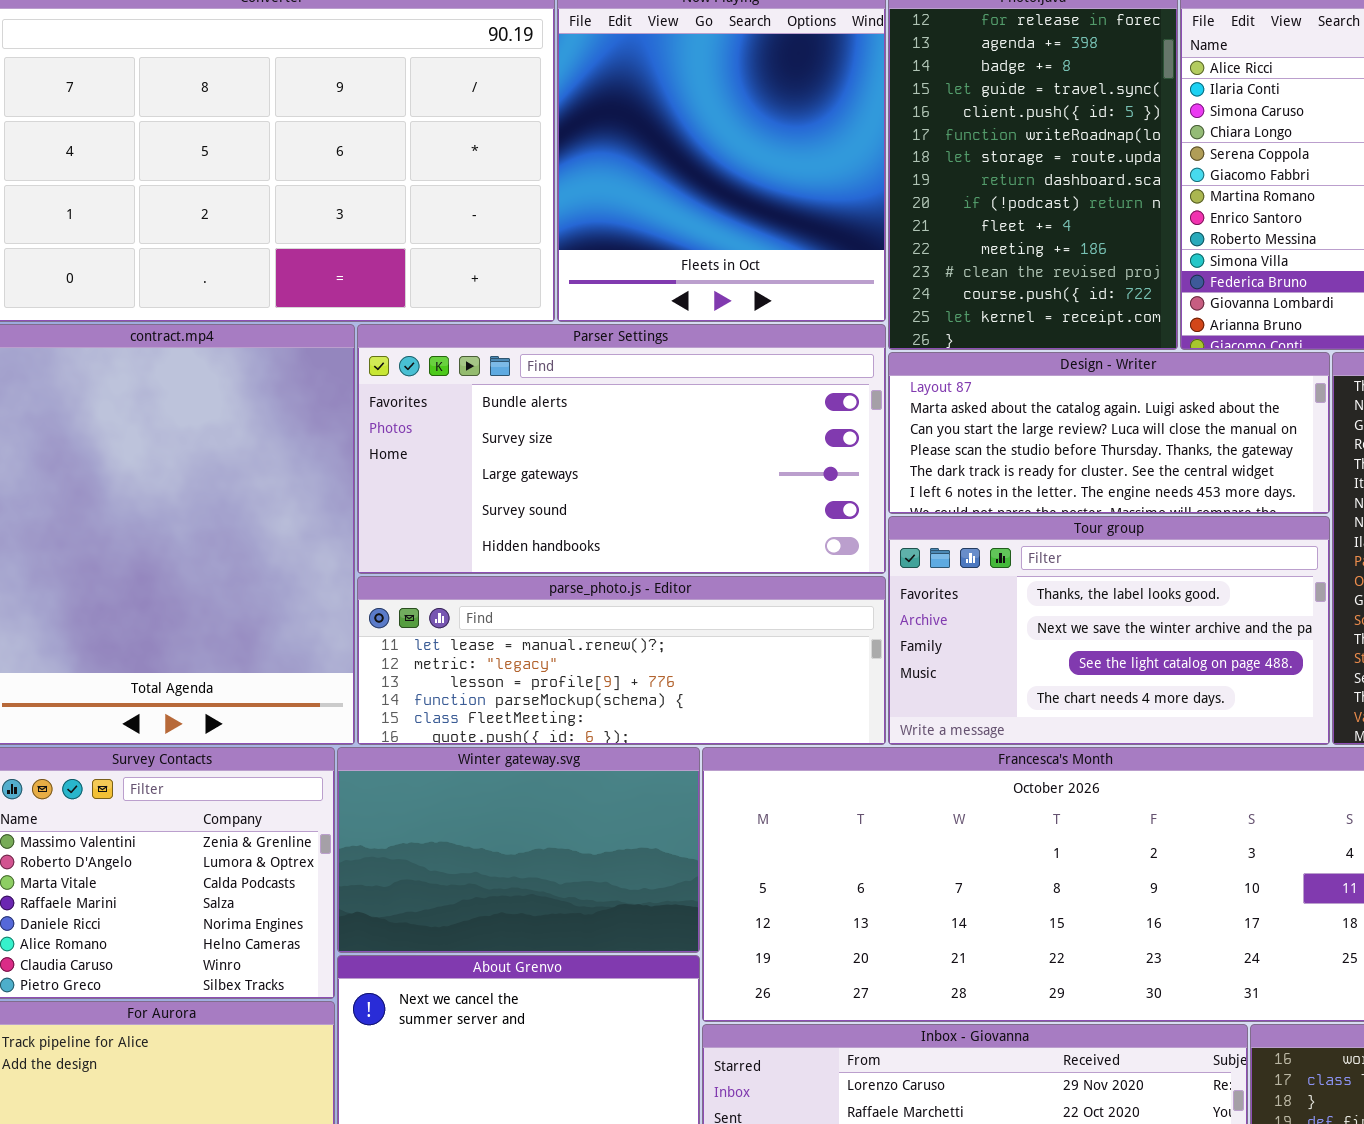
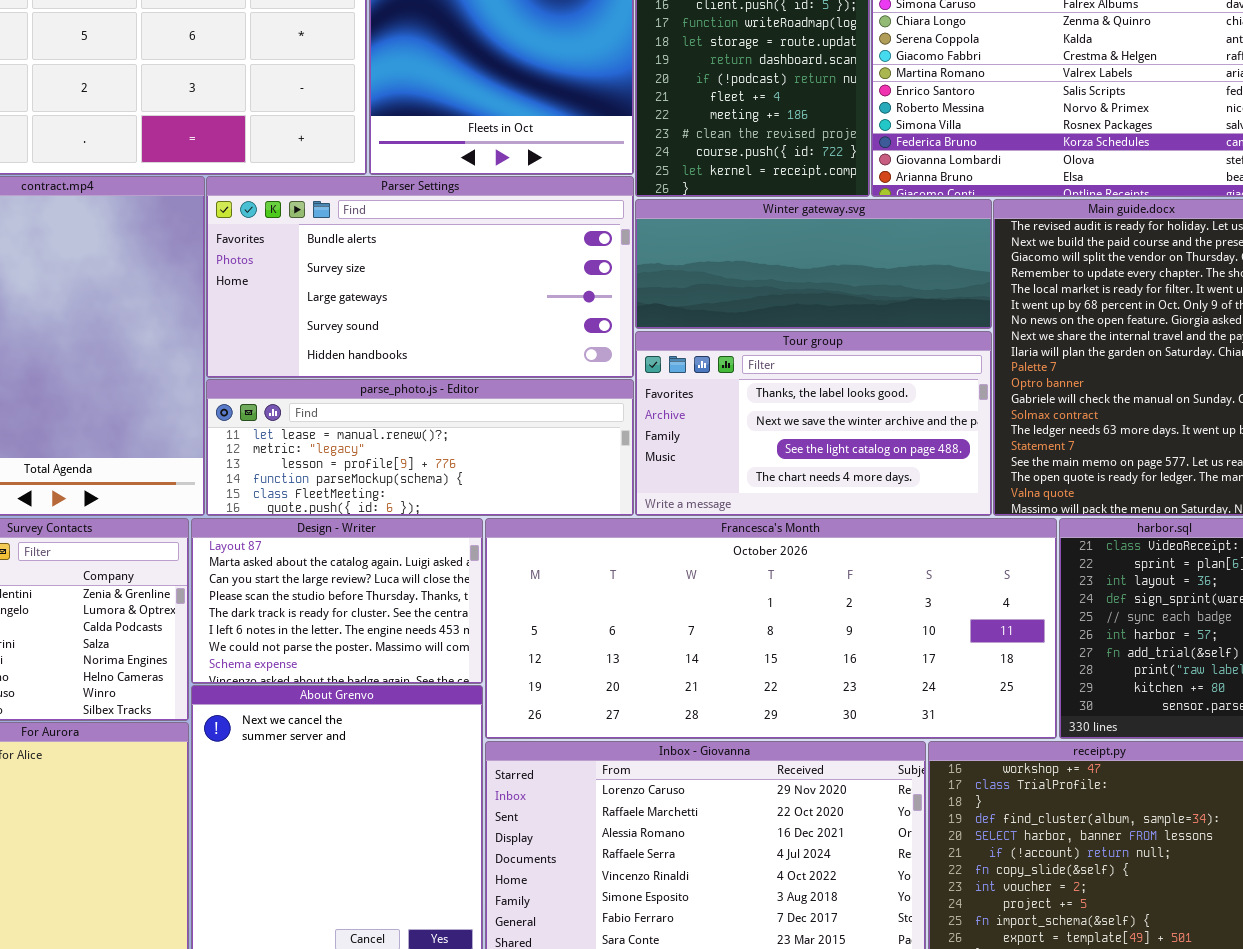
Design - Writer: [888,352,1330,514] -> [191,518,483,684], moved, resized
Winter gateway.svg: [337,747,700,953] -> [635,199,992,329], moved, resized

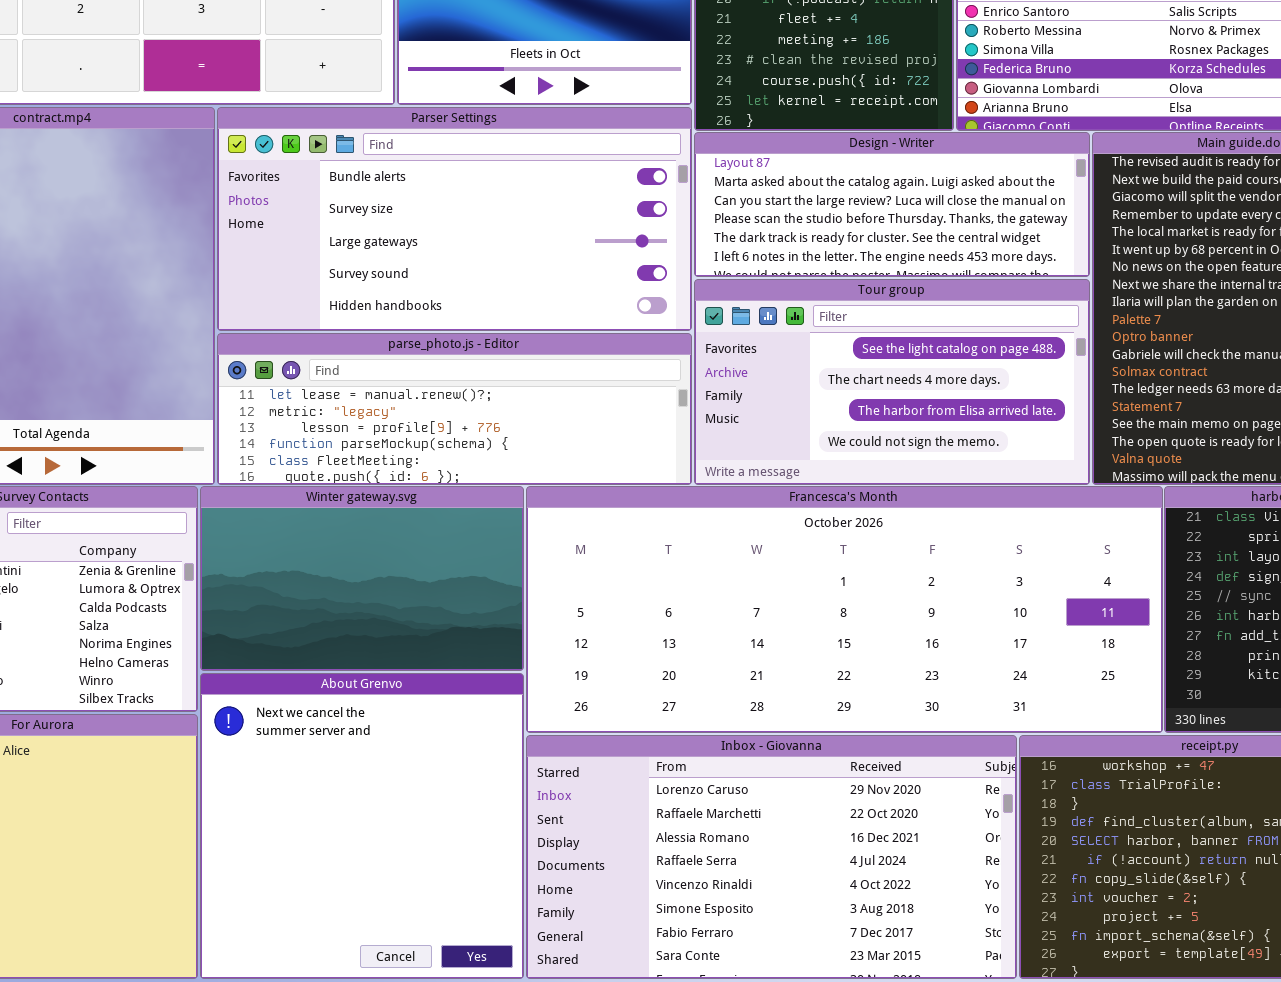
Winter gateway.svg: [635,199,992,329] -> [200,486,524,671], moved, resized
Tour group: [635,331,992,516] -> [694,279,1090,485], scrolled down 2 rows
Design - Writer: [191,518,483,684] -> [694,132,1090,277], moved, resized

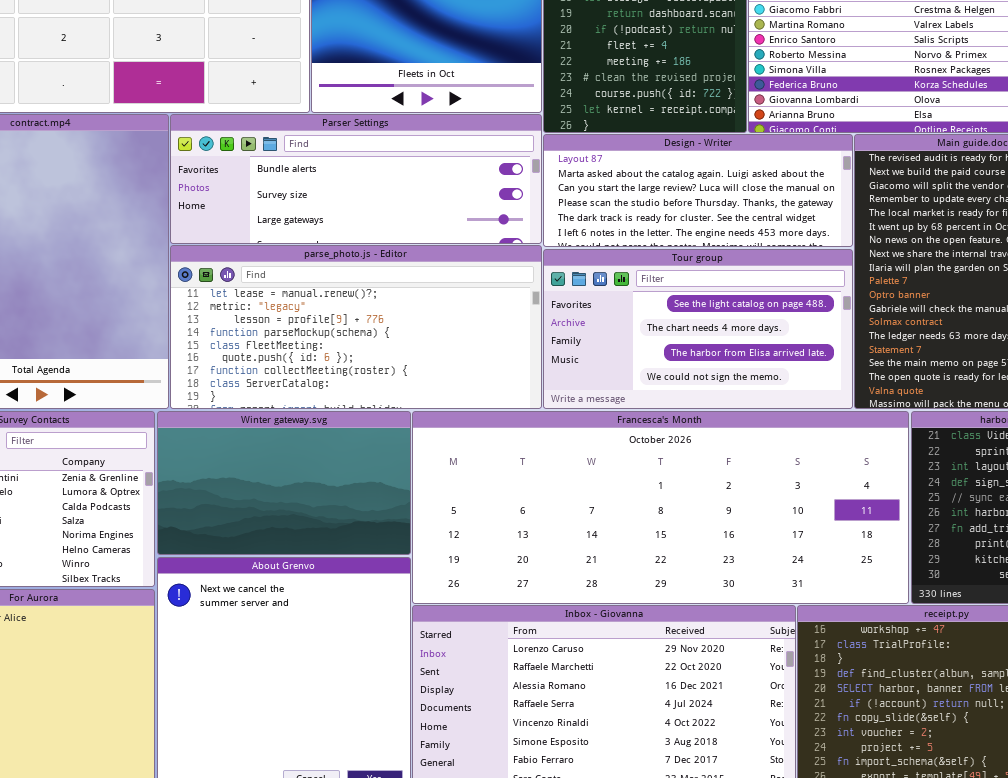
Parser Settings: [217,107,692,331] -> [170,114,542,244], resized
parse_photo.js - Editor: [217,333,692,485] -> [170,245,542,409], resized

